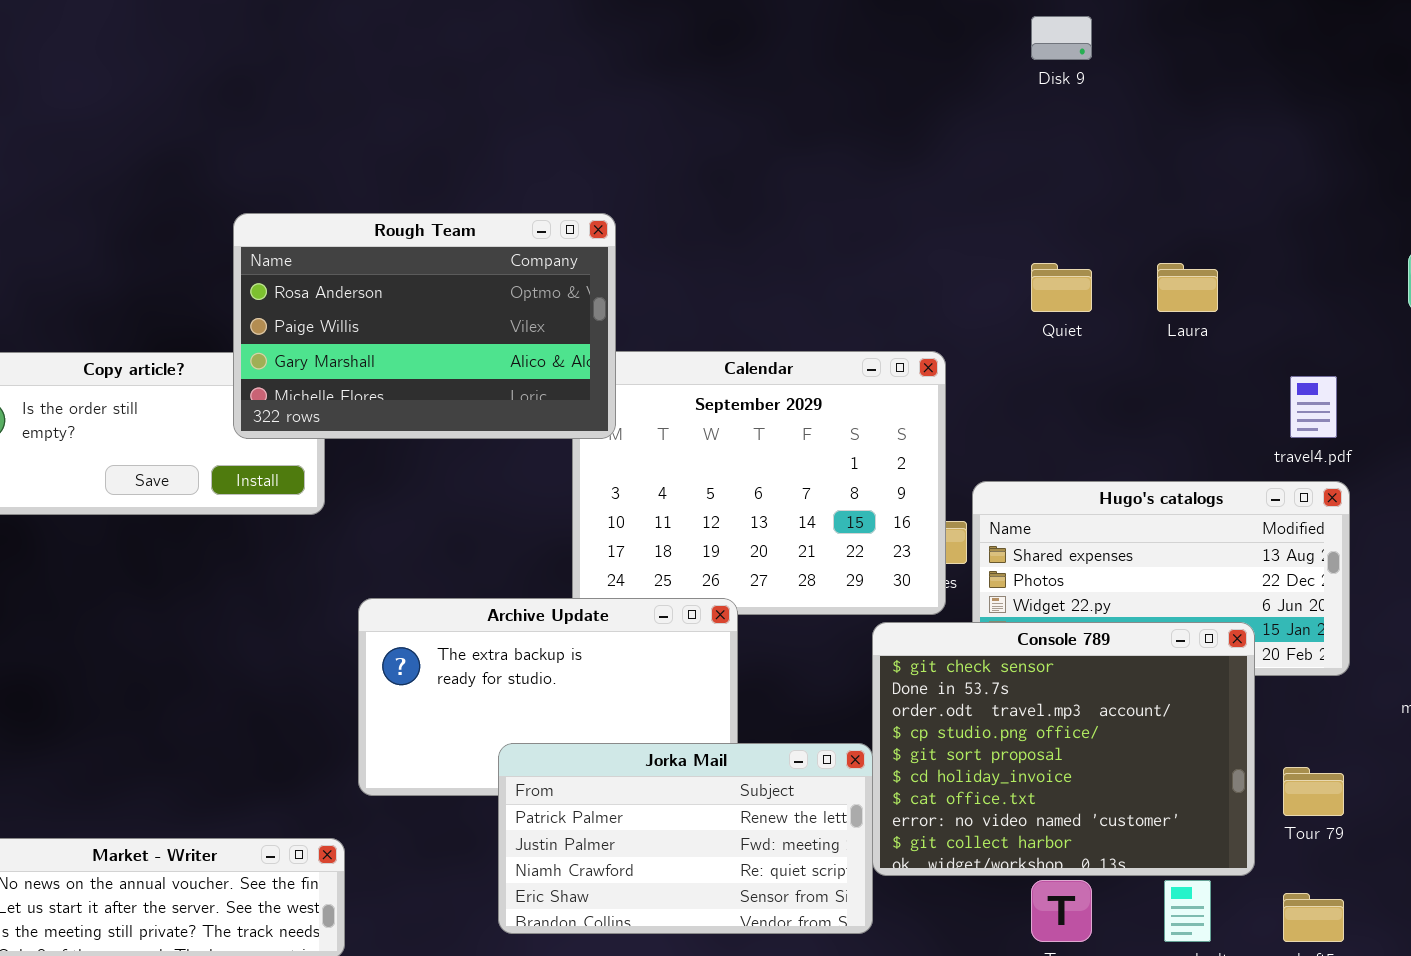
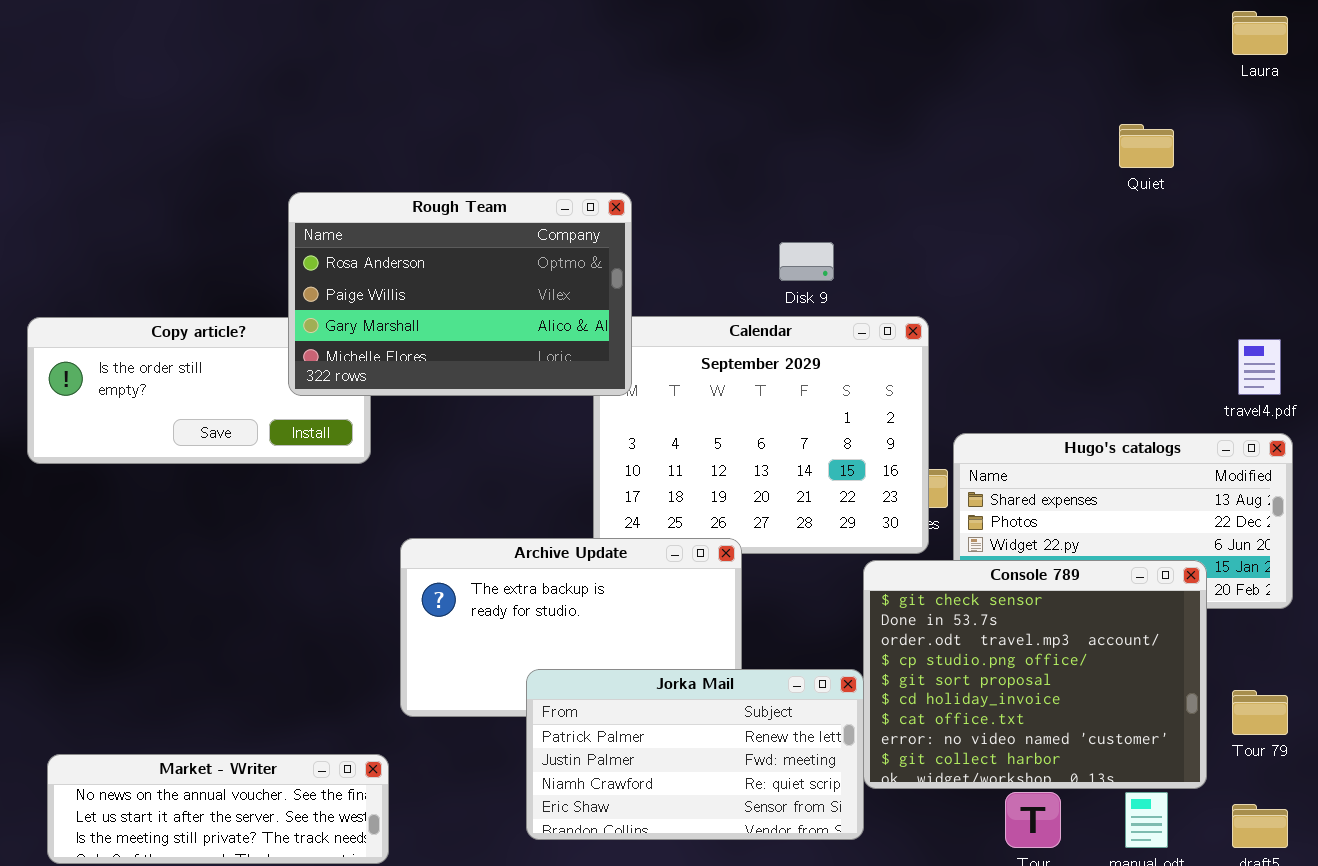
Disk 9: [1031,16,1092,60] -> [779,242,834,281], moved
Quiet: [1031,263,1092,312] -> [1119,124,1174,168], moved
Laura: [1157,263,1218,312] -> [1232,11,1288,55], moved

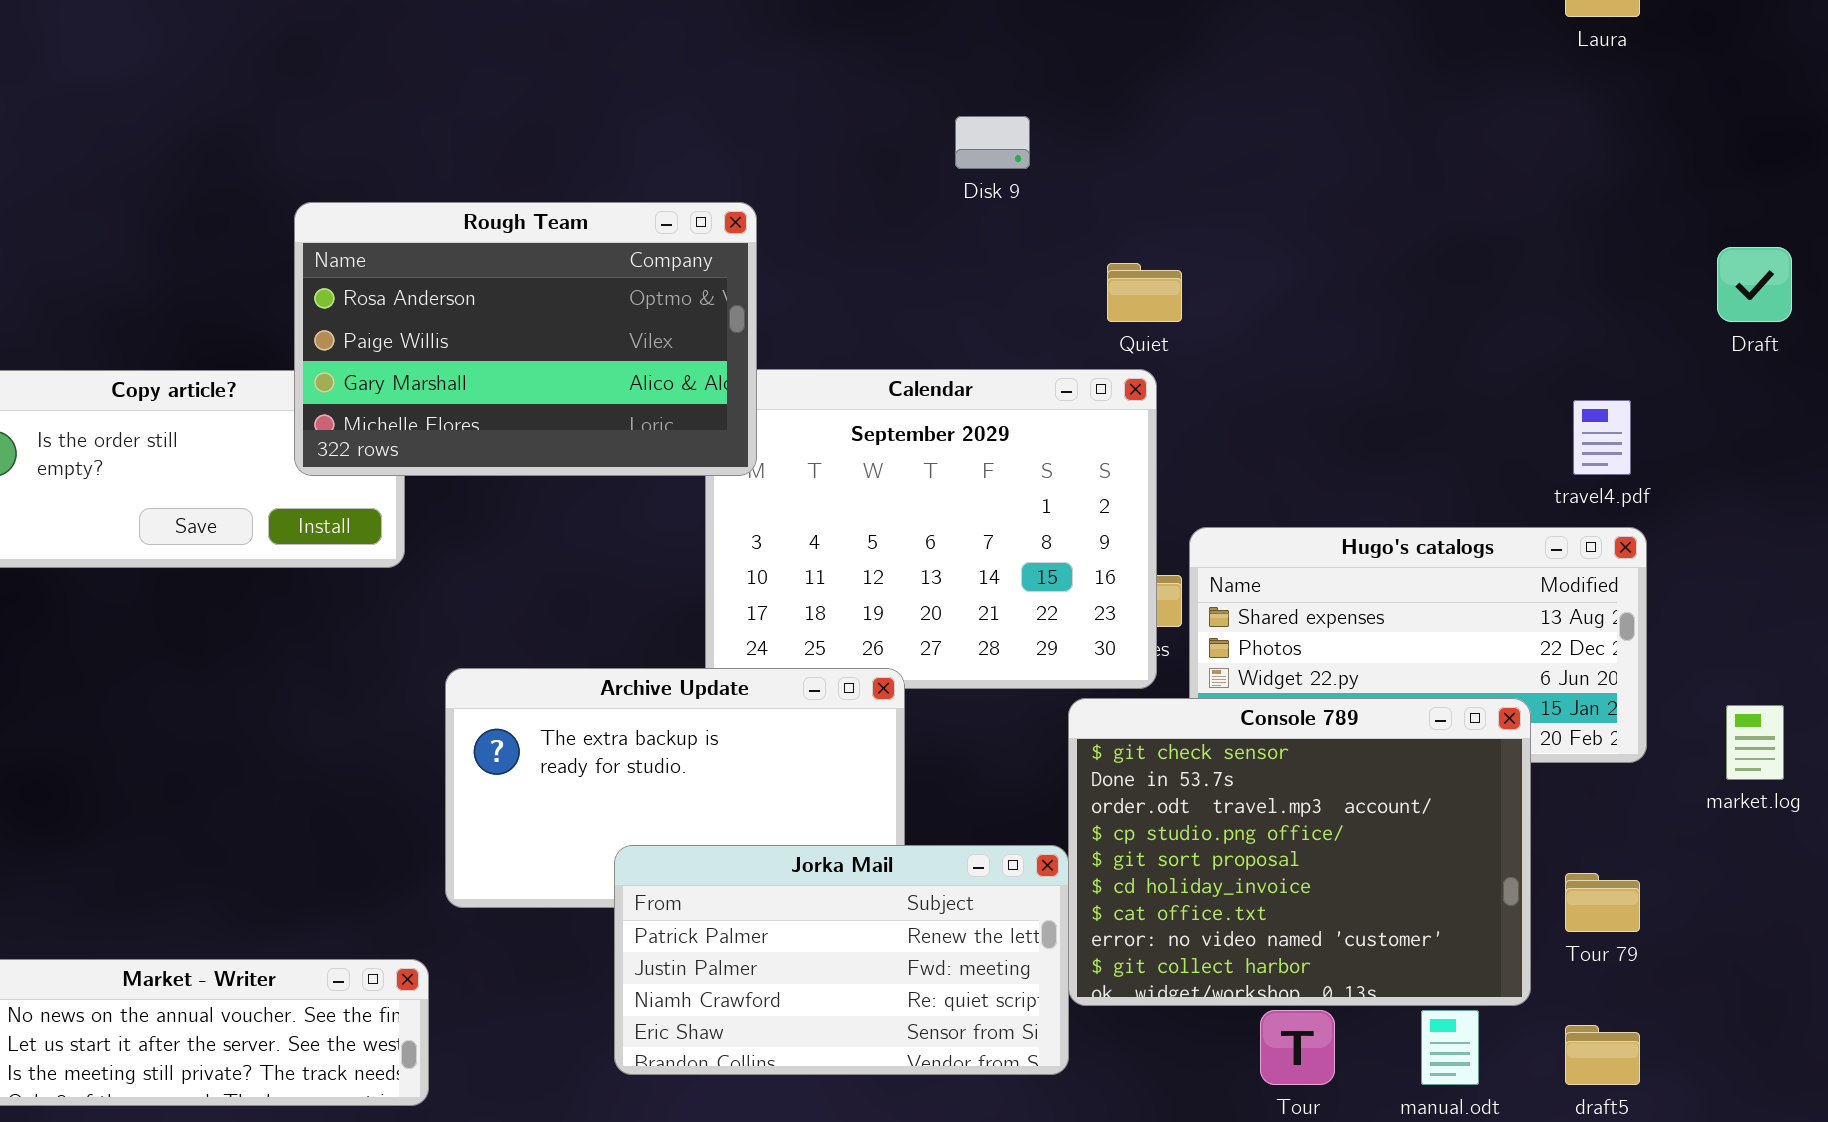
Quiet: [1119,124,1174,168] -> [1107,263,1182,322], moved
Disk 9: [779,242,834,281] -> [955,116,1030,169], moved

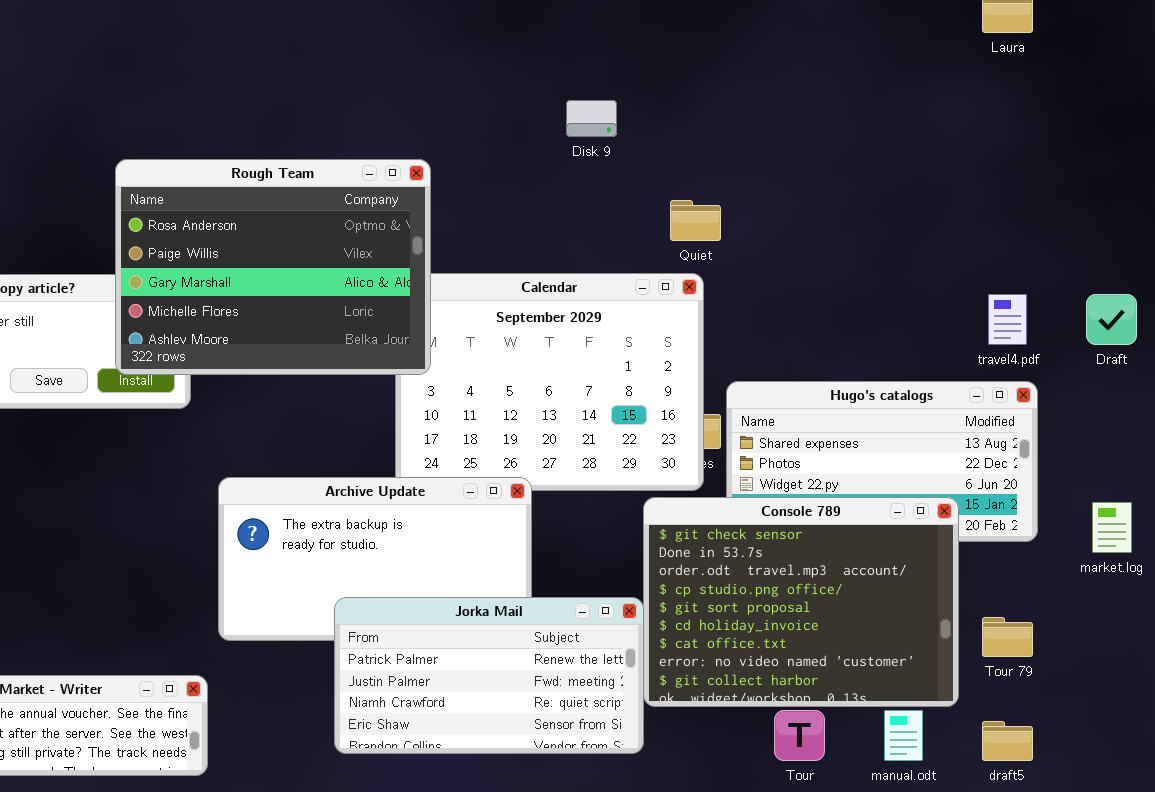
Rough Team: [294,202,757,476] -> [115,159,431,375], resized
Draft: [1717,247,1792,322] -> [1086,294,1137,345], moved

